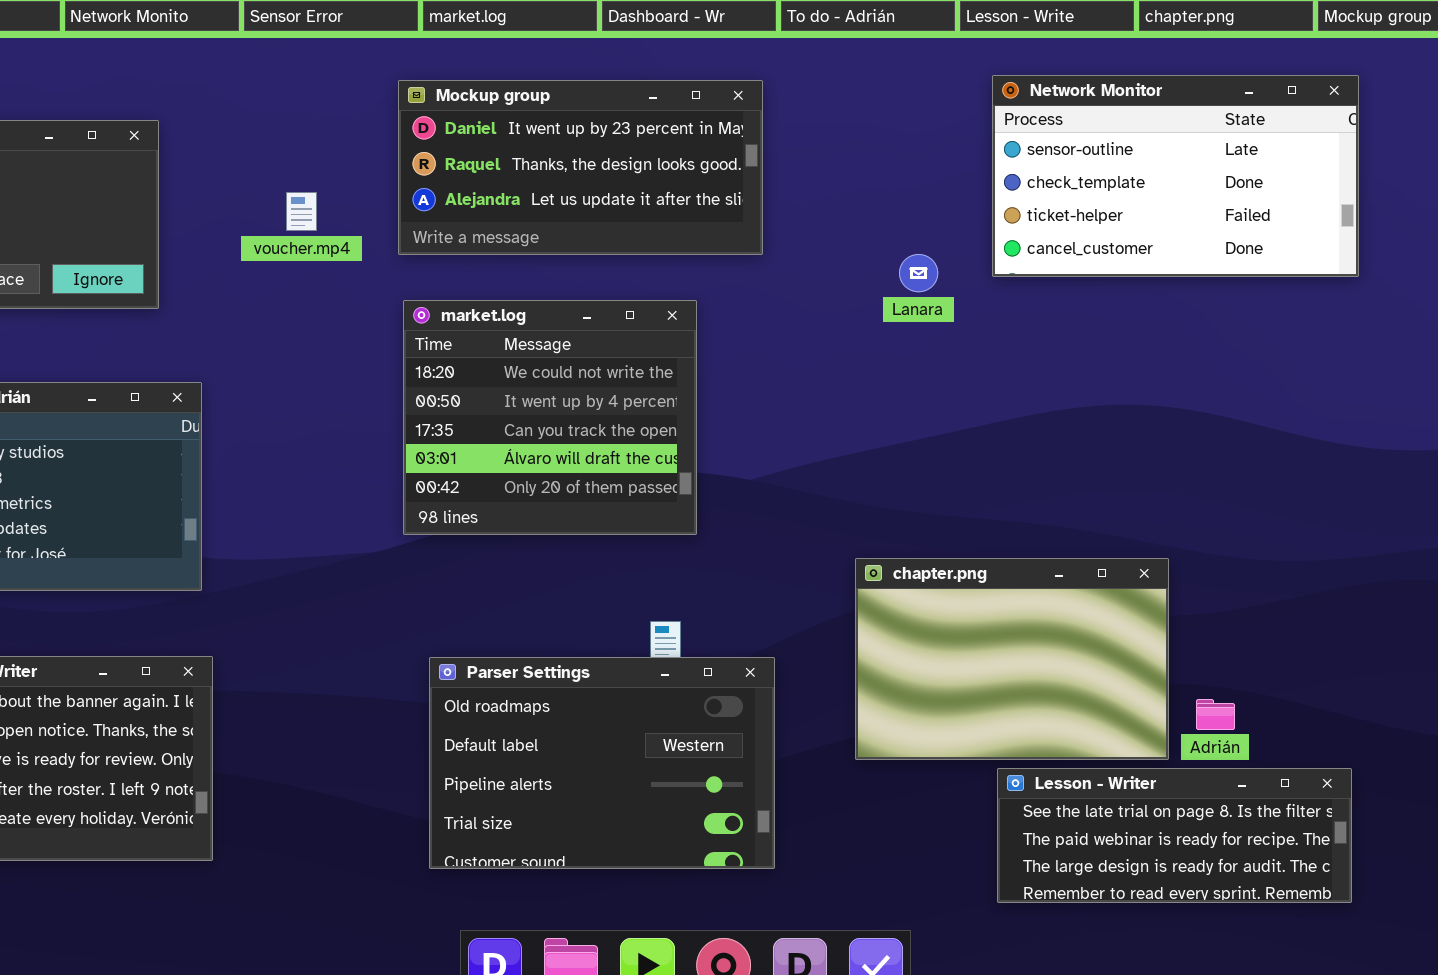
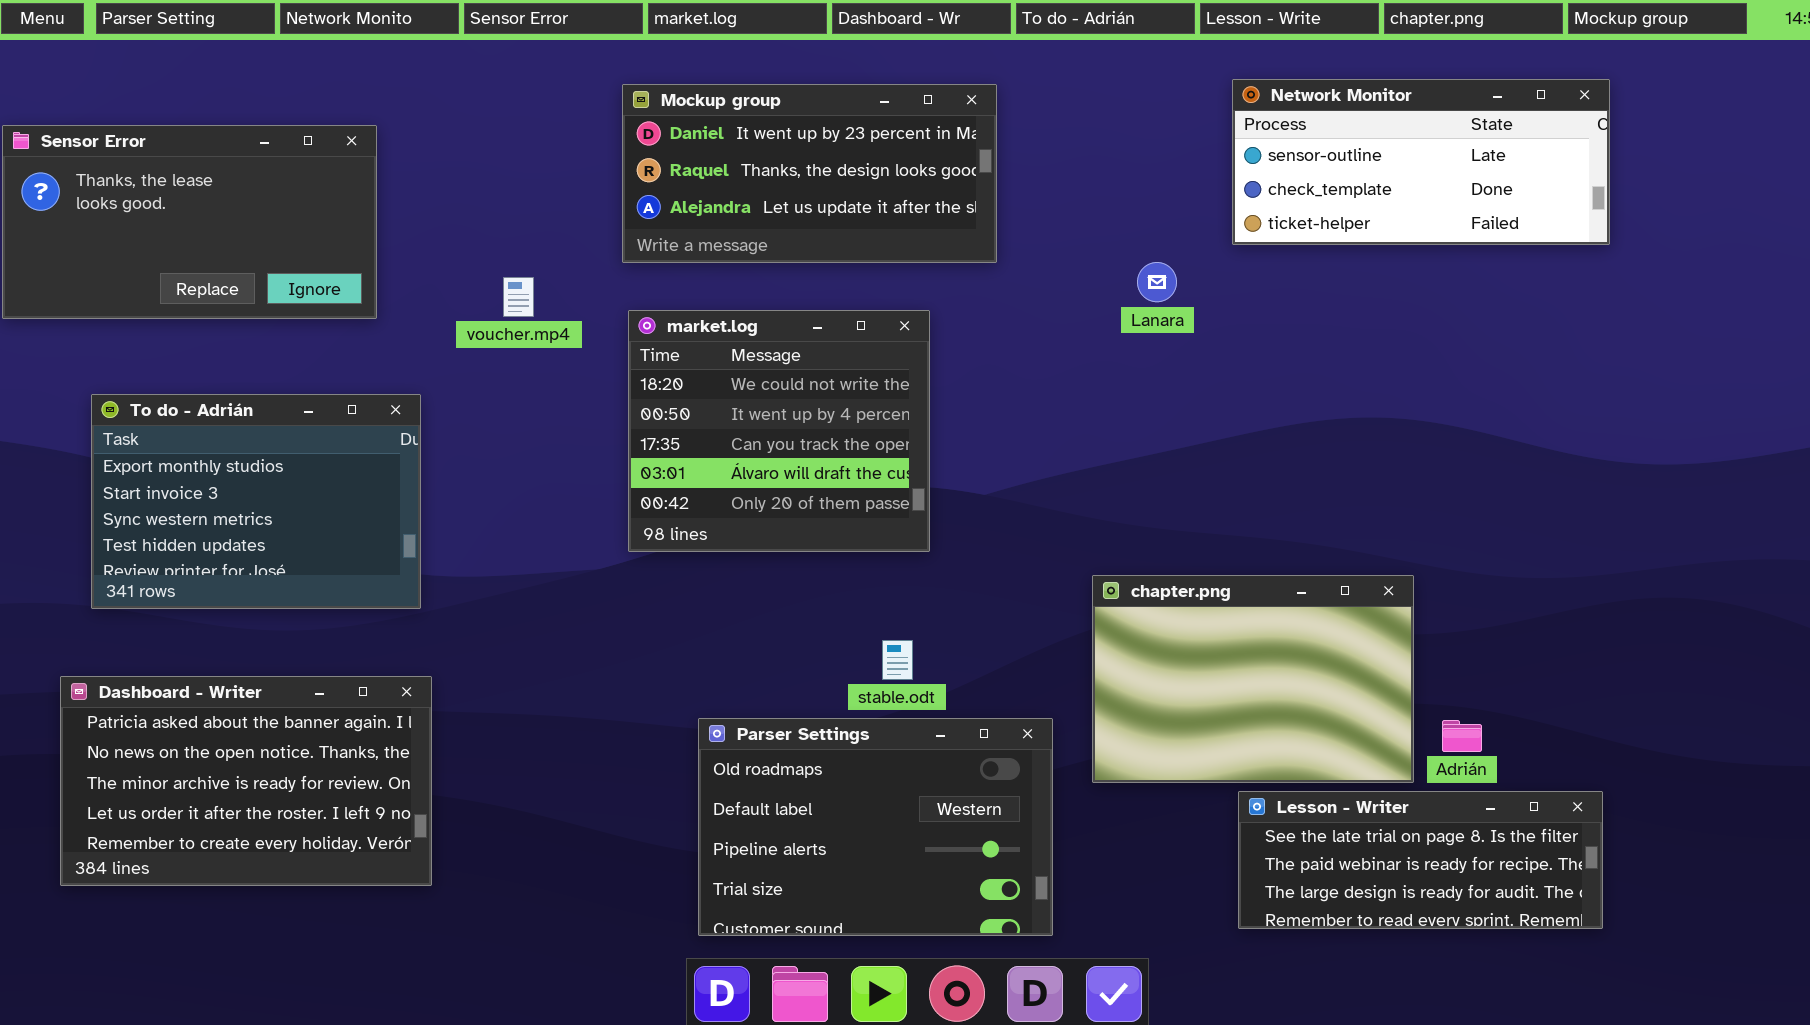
Network Monitor: [992,75,1359,277] -> [1232,79,1610,245], resized
voucher.mp4: [286,192,317,231] -> [503,277,534,317], moved
Parser Settings: [429,657,775,869] -> [698,718,1053,936], moved

